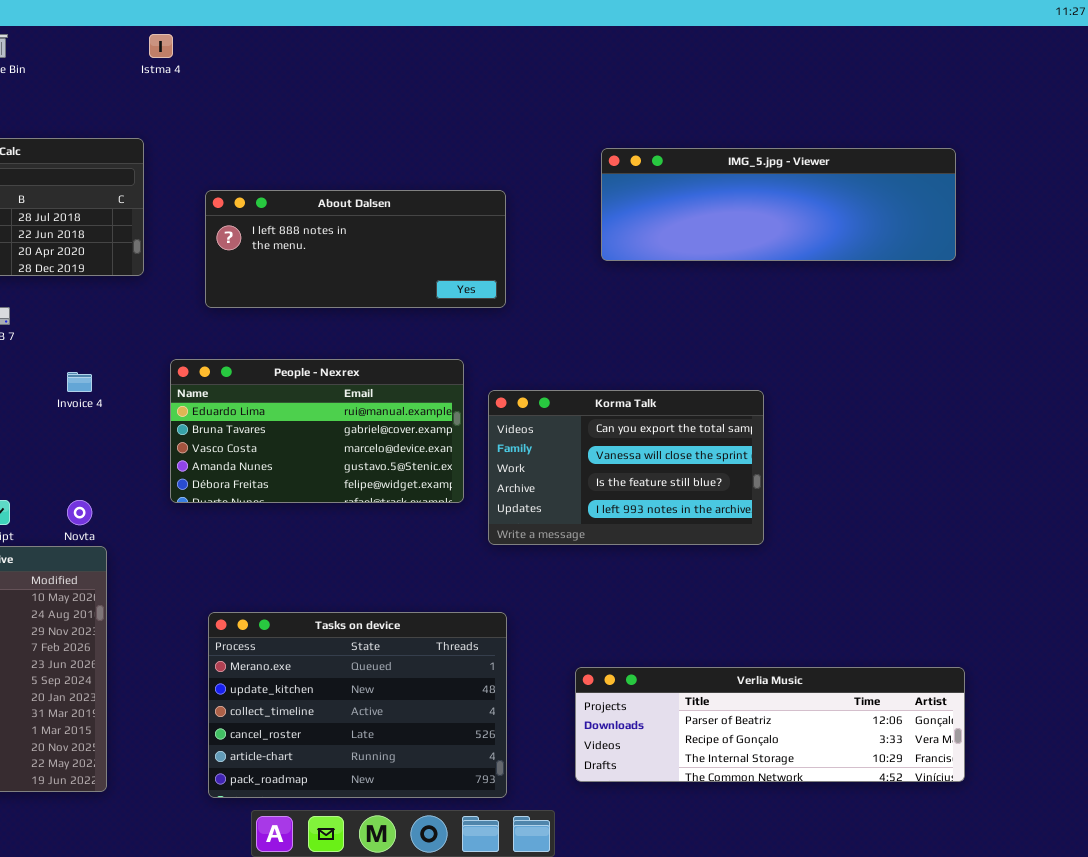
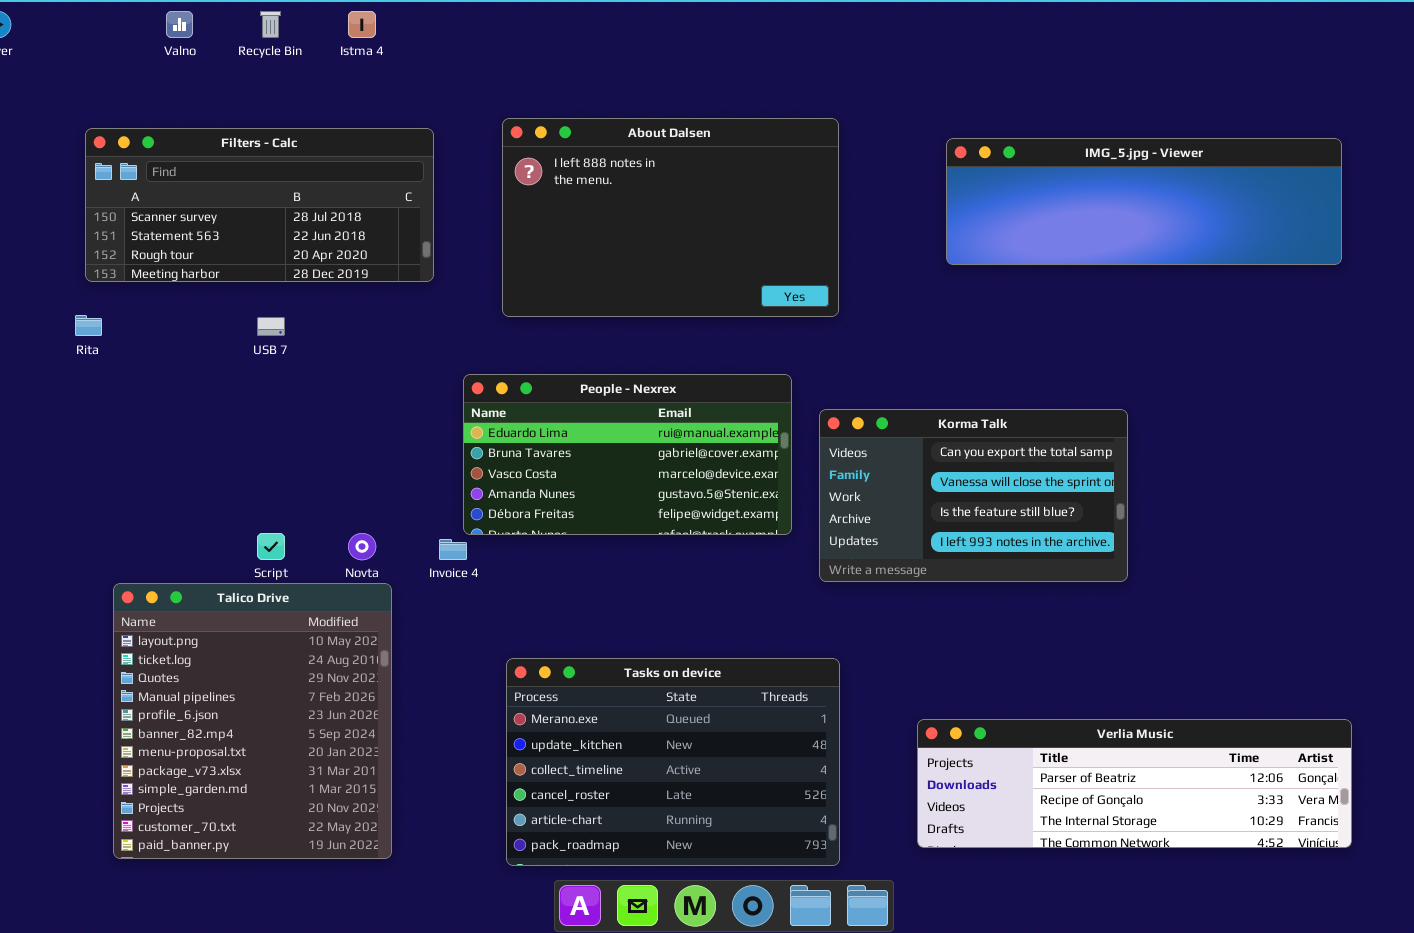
Istma 4: [149,34,173,58] -> [348,11,376,38], moved
About Dalsen: [205,190,506,308] -> [502,118,839,317], resized
Invoice 4: [67,372,92,392] -> [439,539,467,560], moved

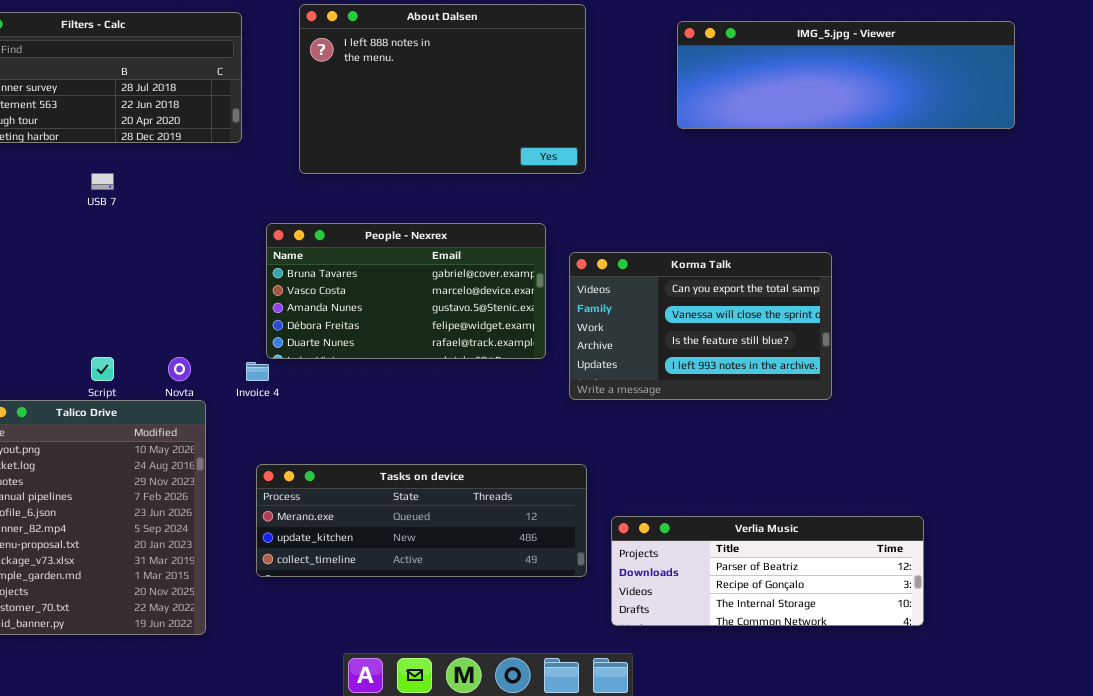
People - Nexrex: [463,374,792,535] -> [266,223,546,359], scrolled down 1 row
Tasks on device: [506,658,840,866] -> [256,464,587,577], resized
Verlia Music: [917,719,1352,848] -> [611,516,924,626], moved, resized

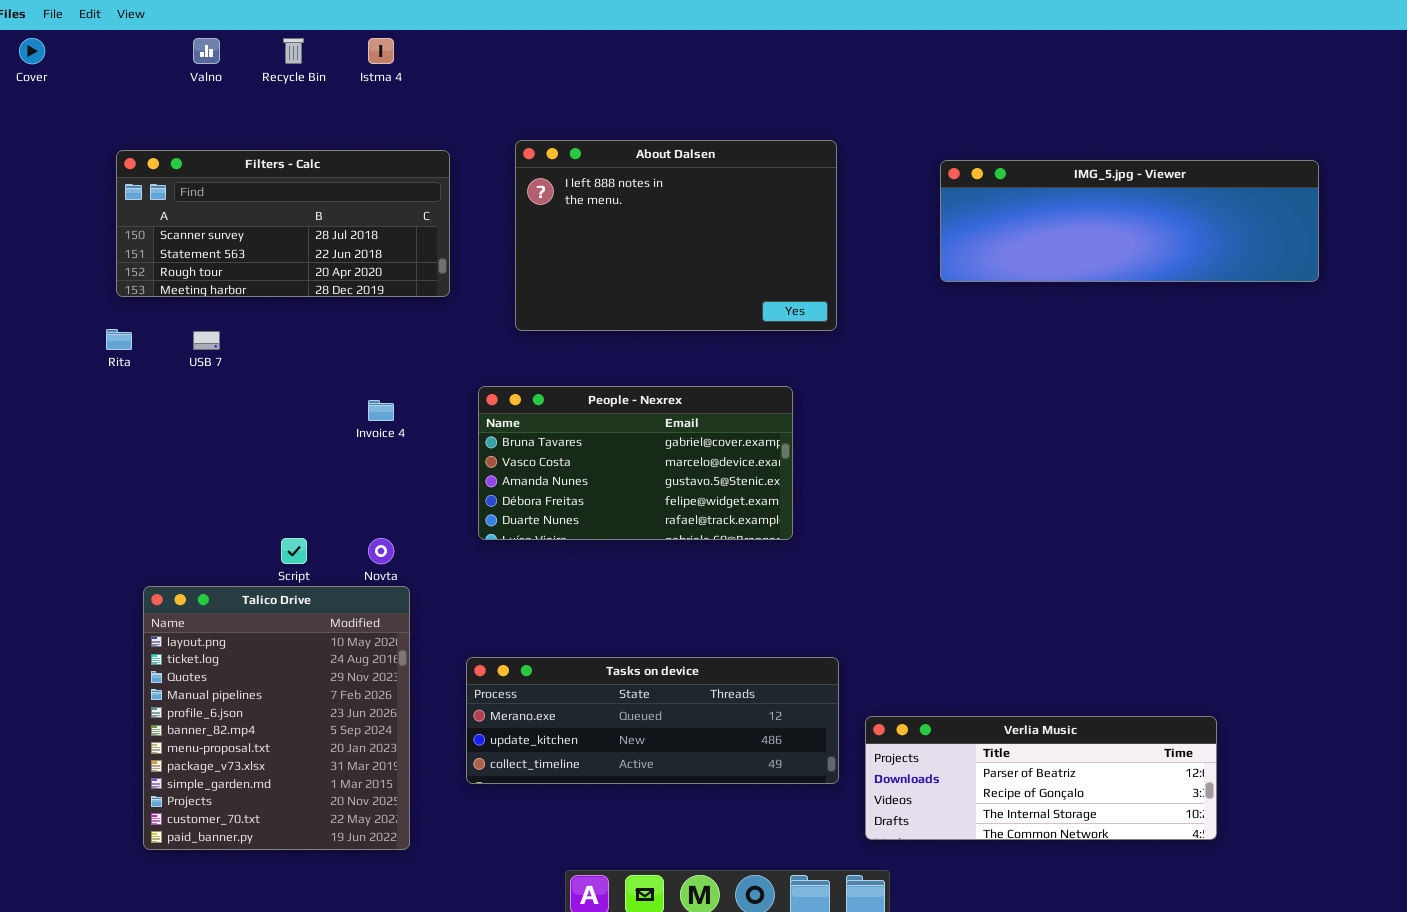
USB 7: [91,173,114,190] -> [193,331,220,350], moved
Korma Talk: [569,252,832,400] -> none, closed
Invoice 4: [246,362,269,381] -> [368,400,394,421], moved

